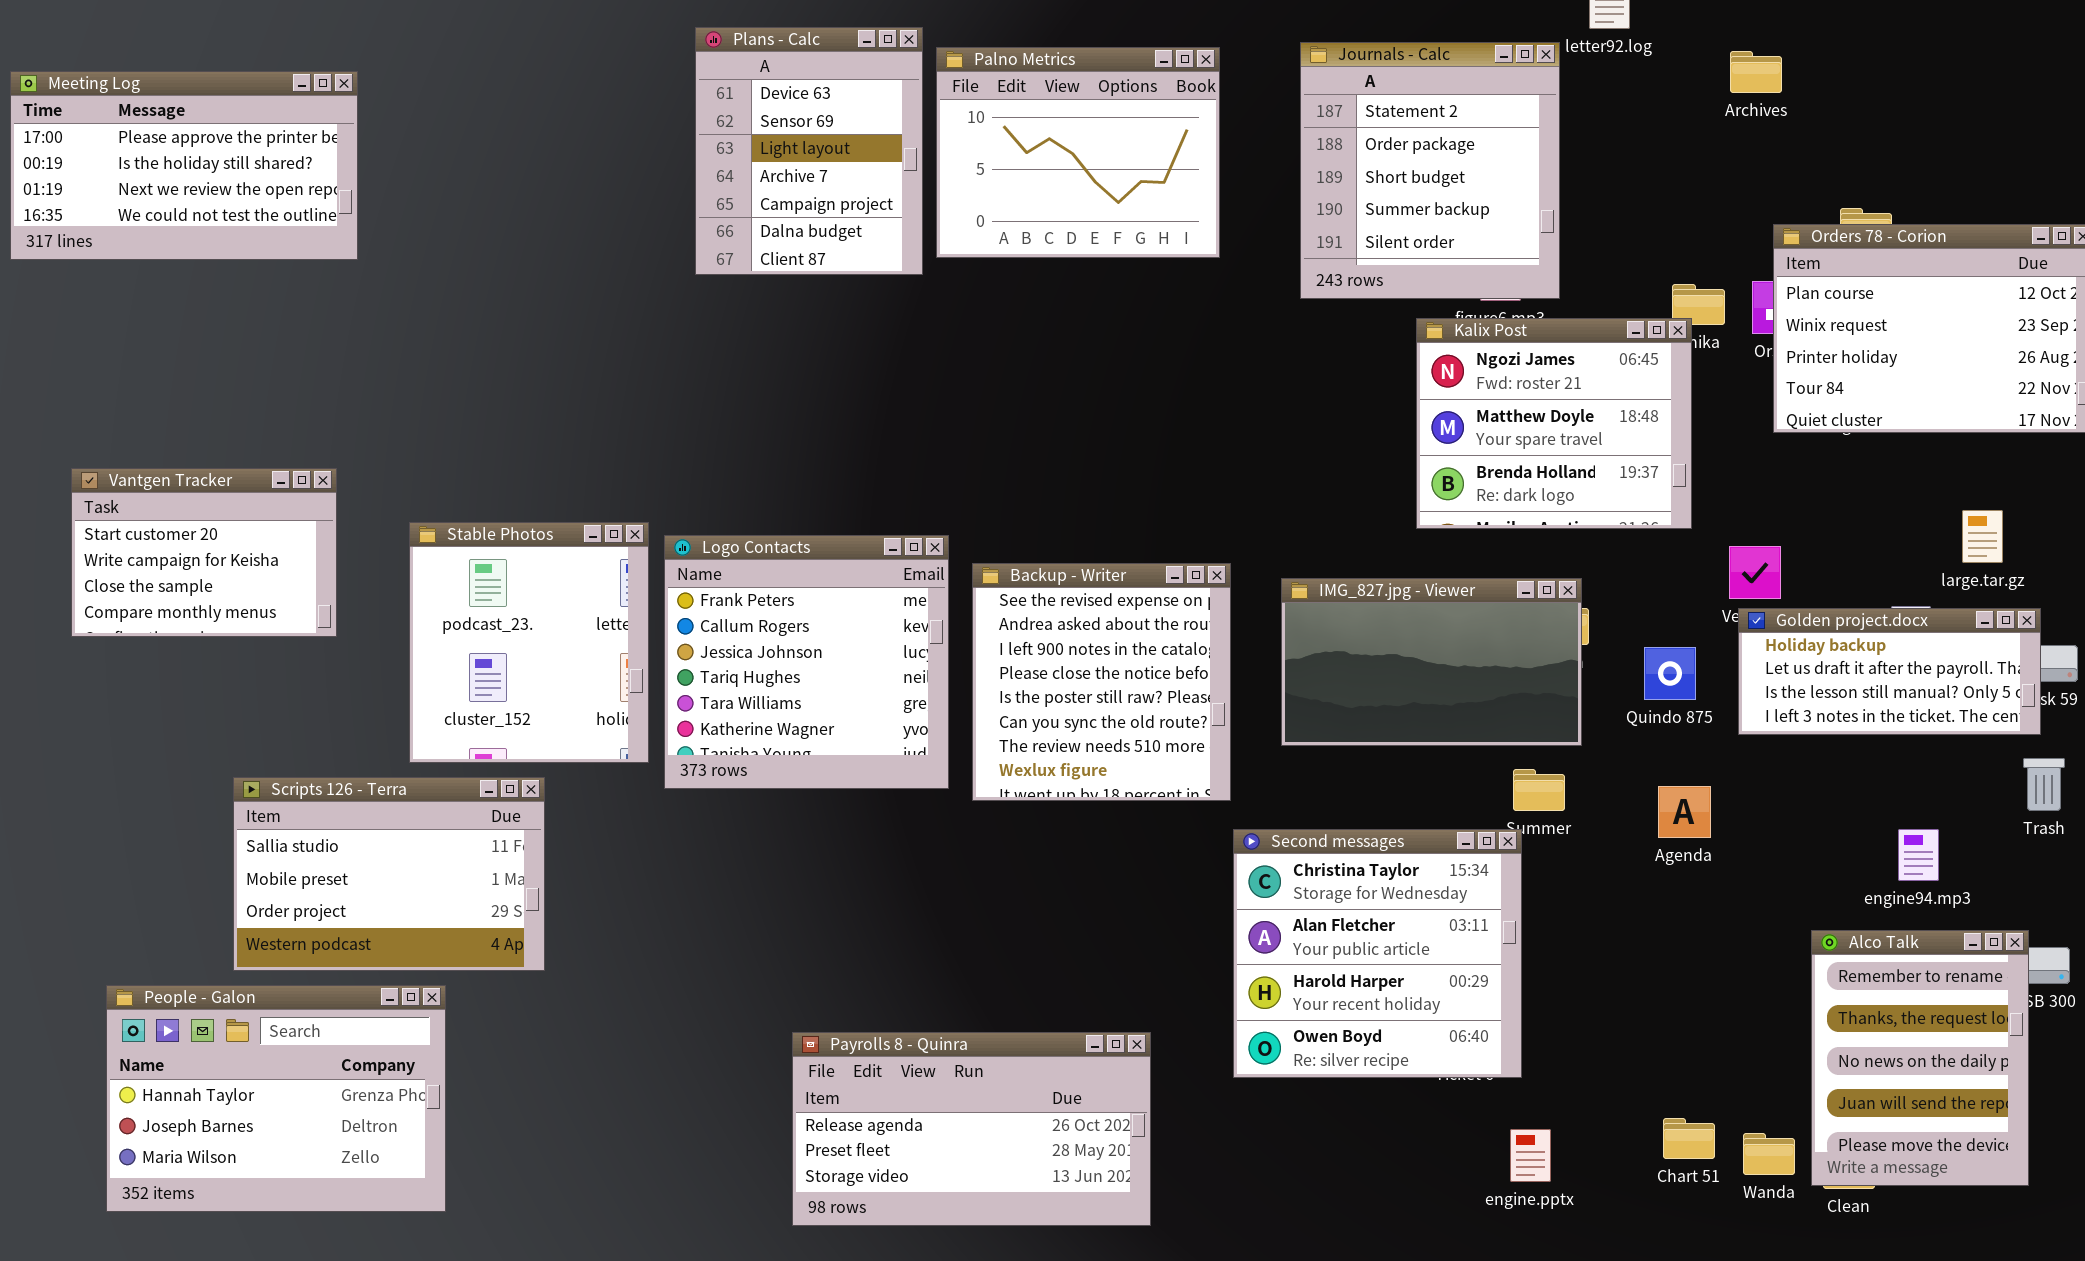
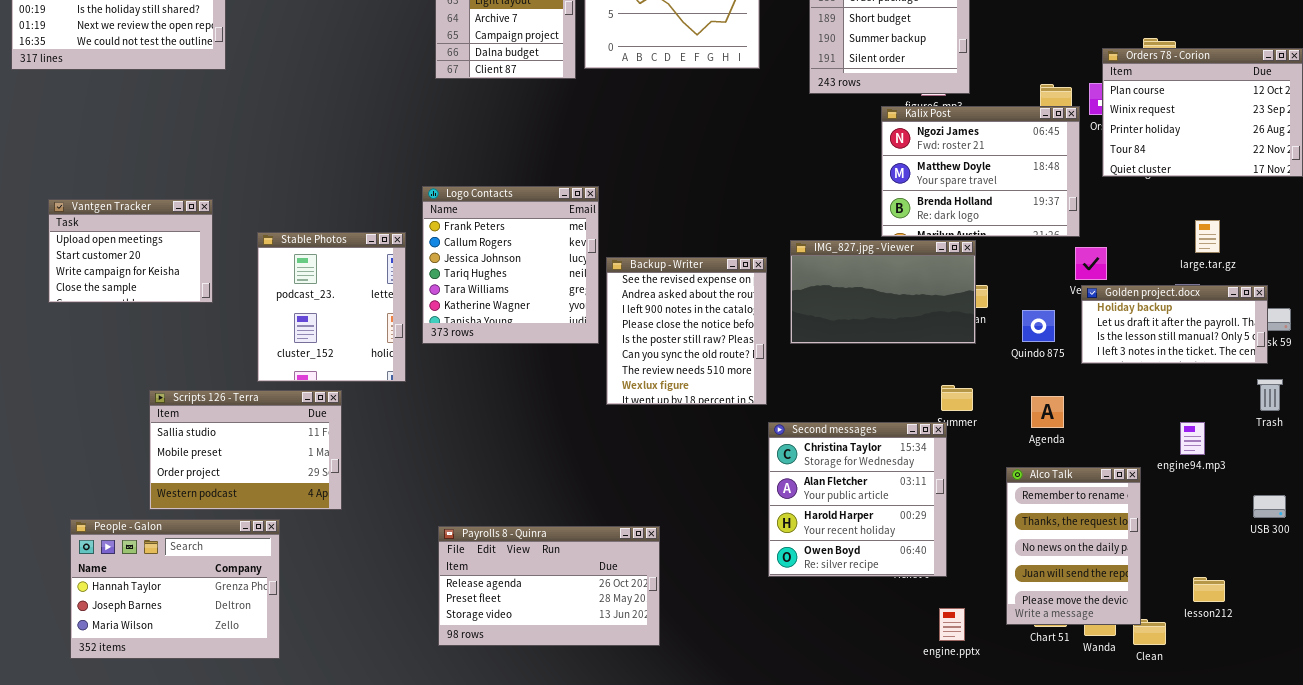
Kalix Post: [1416,318,1692,529] -> [881,106,1080,237], resized
Vantgen Tracker: [71,468,337,637] -> [48,199,213,303], scrolled up 1 row
large.tar.gz: [1962,510,2003,563] -> [1195,220,1220,253], moved
Logo Contacts: [664,535,949,789] -> [422,186,599,344], moved
IMG_827.jpg - Viewer: [1281,578,1582,746] -> [790,240,976,344], moved
Alco Talk: [1811,930,2029,1186] -> [1006,467,1141,625], moved
Payrolls 8 - Quinra: [792,1032,1151,1226] -> [438,526,660,646], moved

